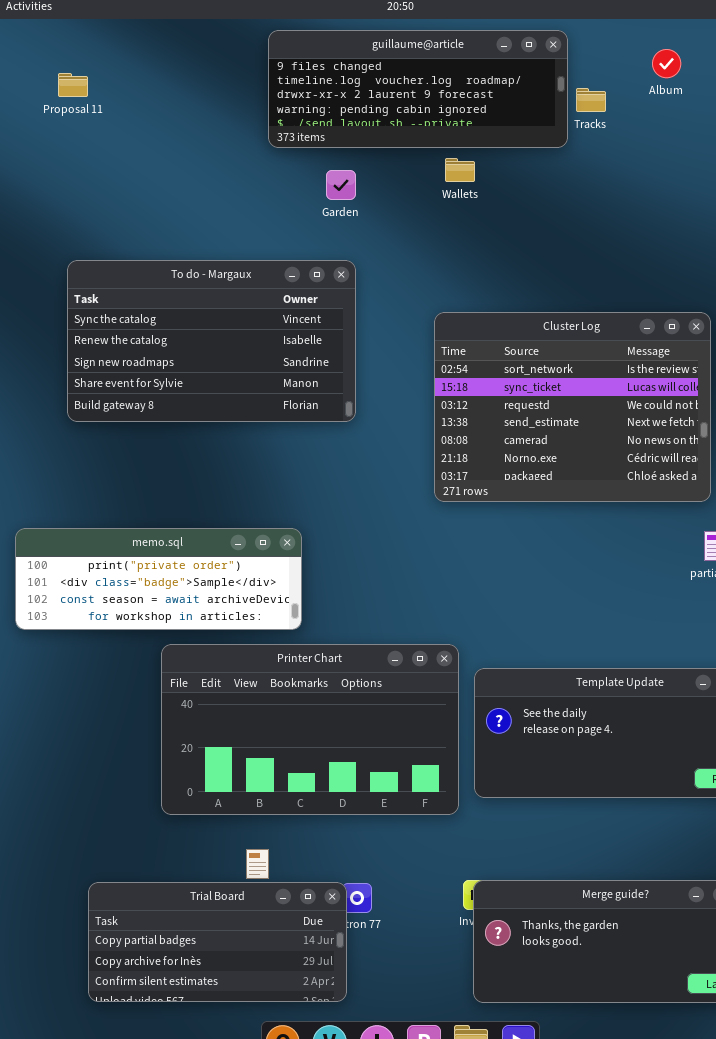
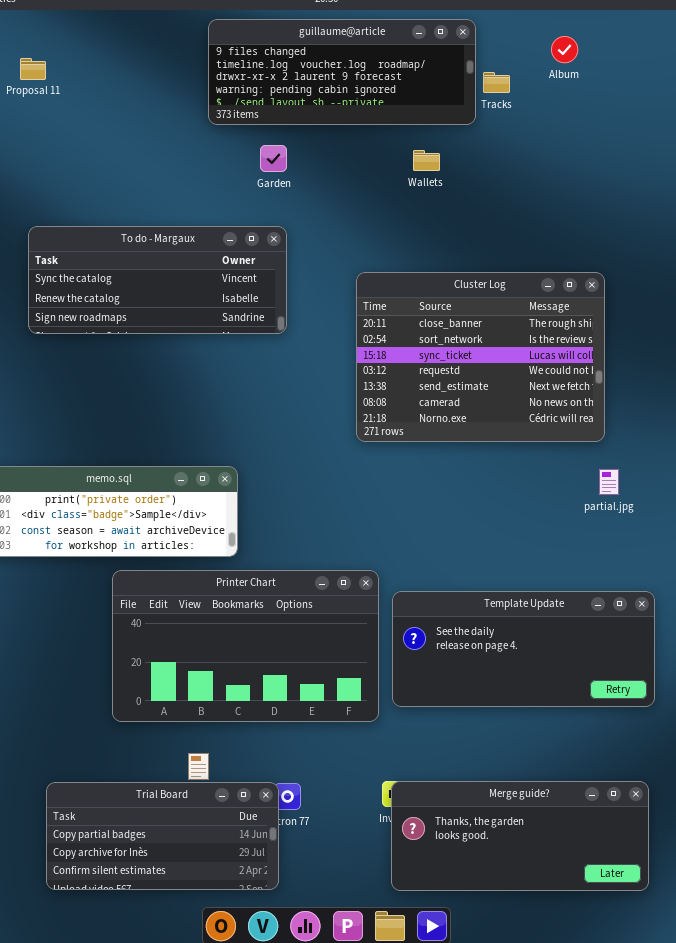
Wallets: [445,158,475,182] -> [413,150,440,171], moved
To do - Margaux: [67,260,356,422] -> [28,226,287,334], resized
Cluster Log: [434,312,711,502] -> [356,272,605,442], scrolled up 1 row

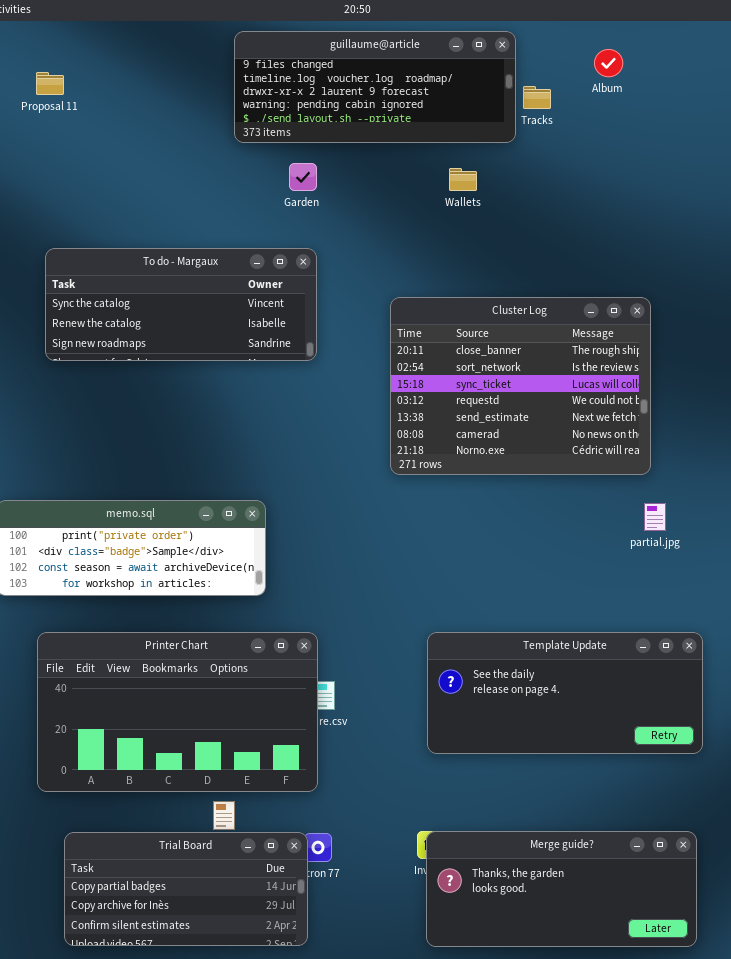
Printer Chart: [112,570,379,722] -> [37,632,318,792], moved

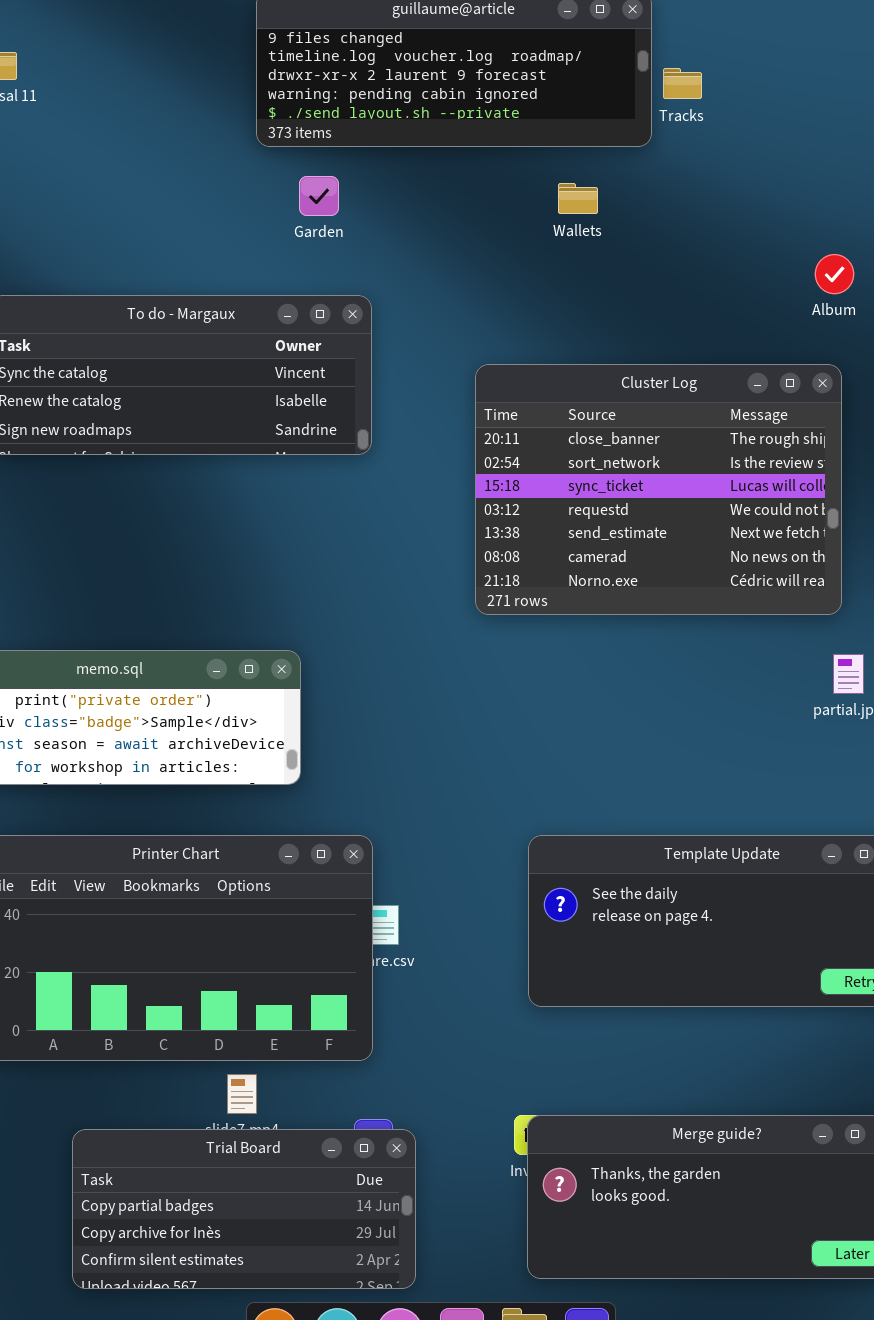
Album: [594,49,623,77] -> [815,254,854,294], moved
Garden: [289,163,317,191] -> [299,176,339,216], moved
Trial Board: [64,832,308,946] -> [72,1129,416,1289], moved

